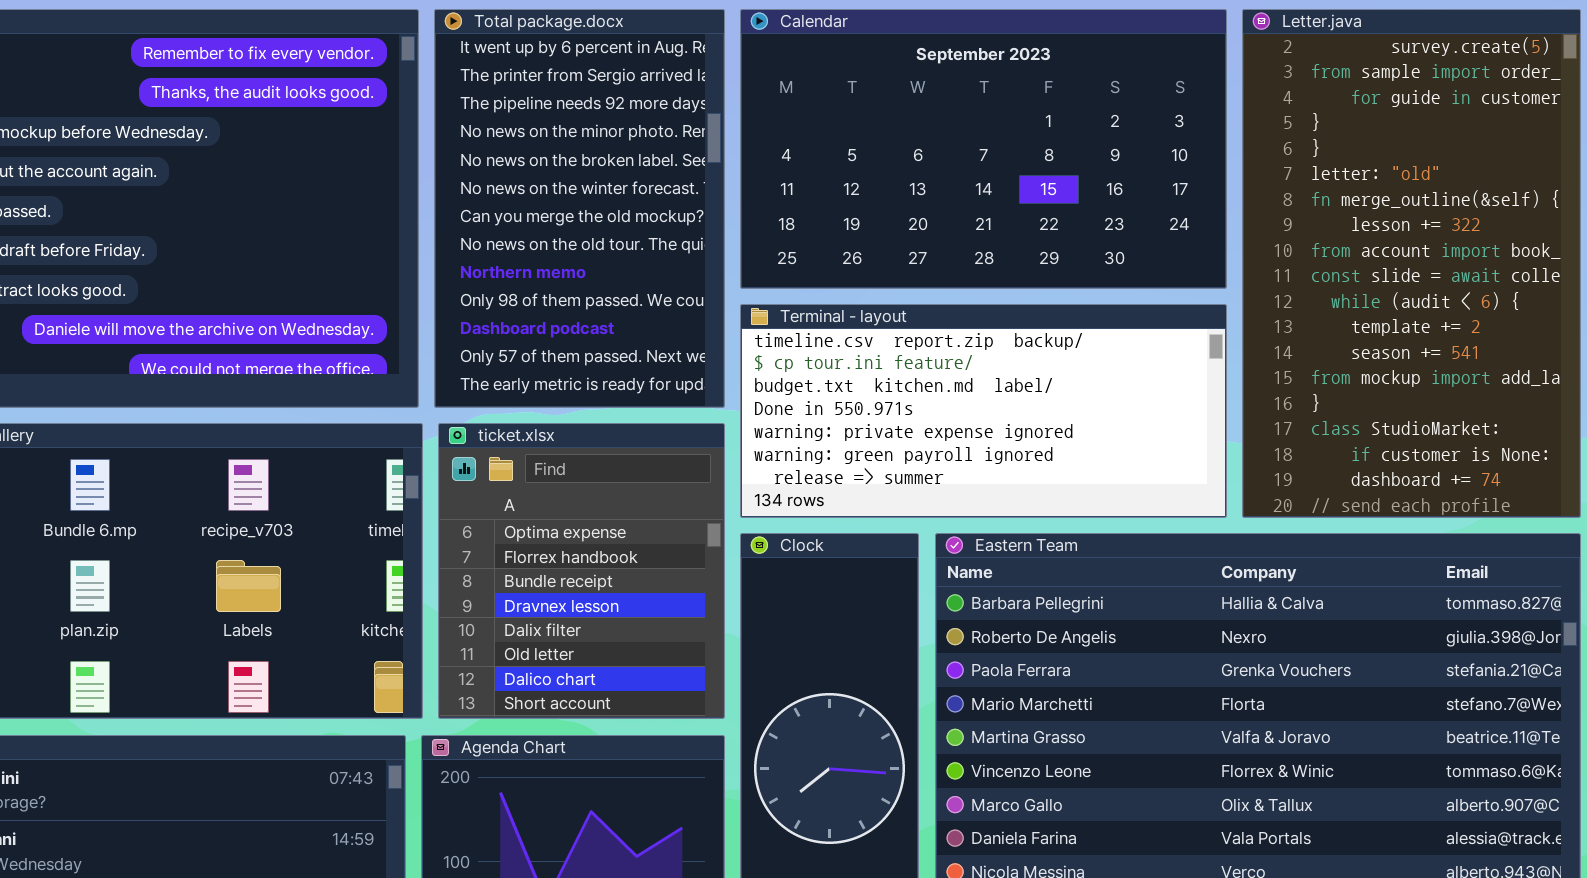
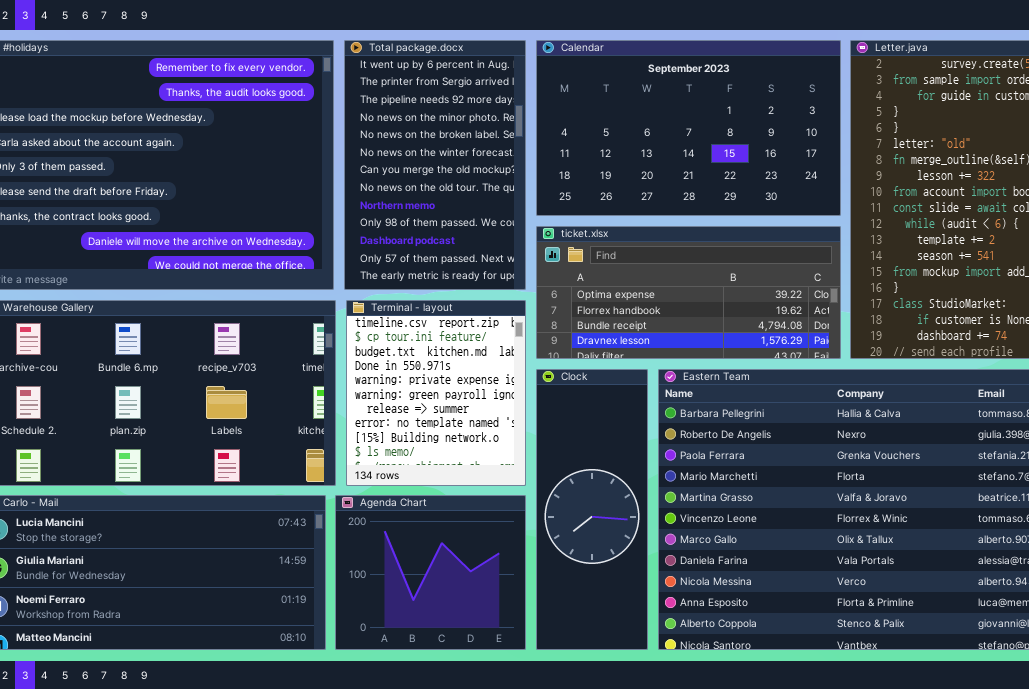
Terminal - layout: [740,304,1227,518] -> [346,300,526,486], moved, resized
ticket.xlsx: [438,423,725,719] -> [536,226,841,359], moved, resized

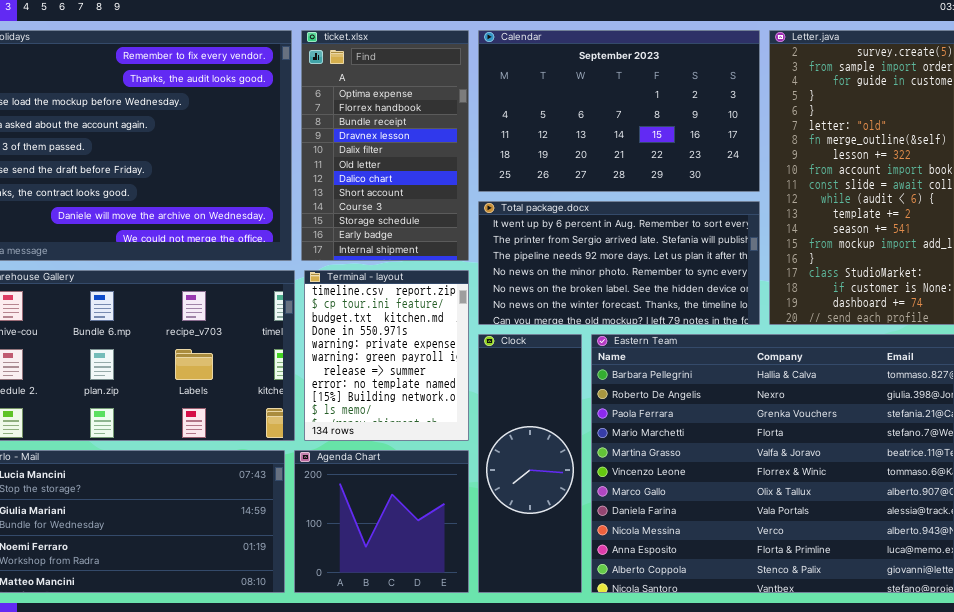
Total package.docx: [344,40,526,290] -> [478,201,760,325], moved, resized
ticket.xlsx: [536,226,841,359] -> [301,30,469,261], moved, resized

